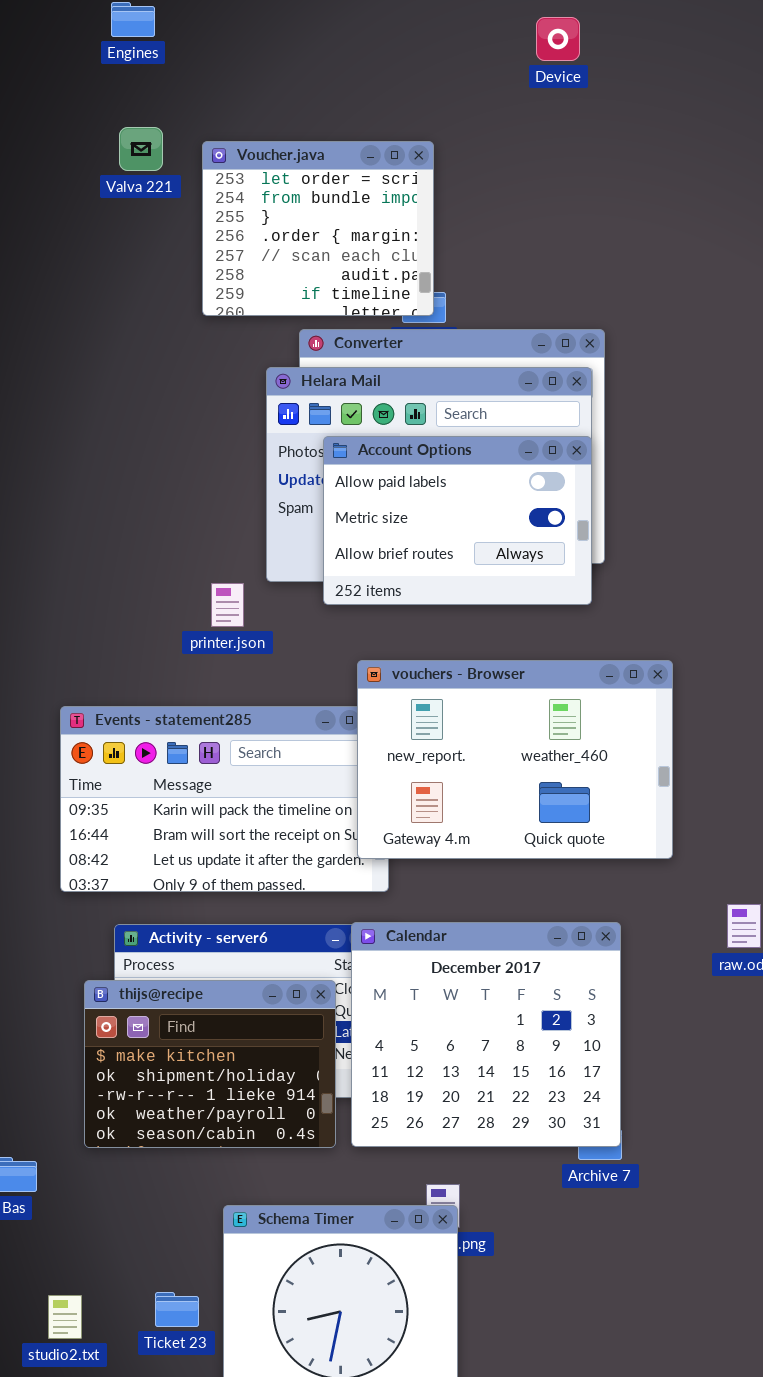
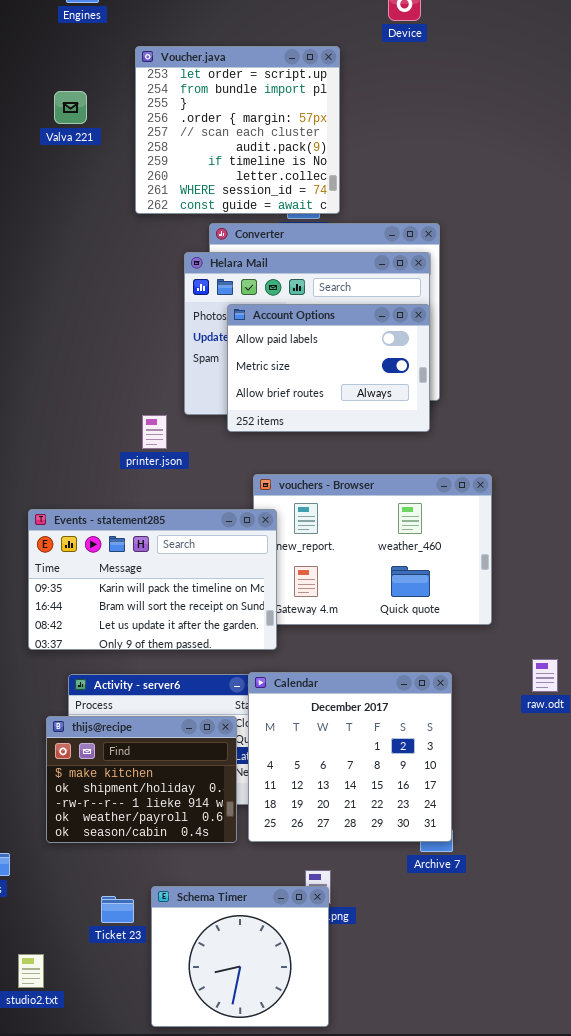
Valva 221: [119,127,163,171] -> [54,91,87,124], moved
Voucher.java: [202,141,434,316] -> [135,46,340,214], resized
Events - statement285: [60,706,389,892] -> [28,509,277,650], raised
Ticket 23: [155,1292,199,1327] -> [101,896,134,923], moved

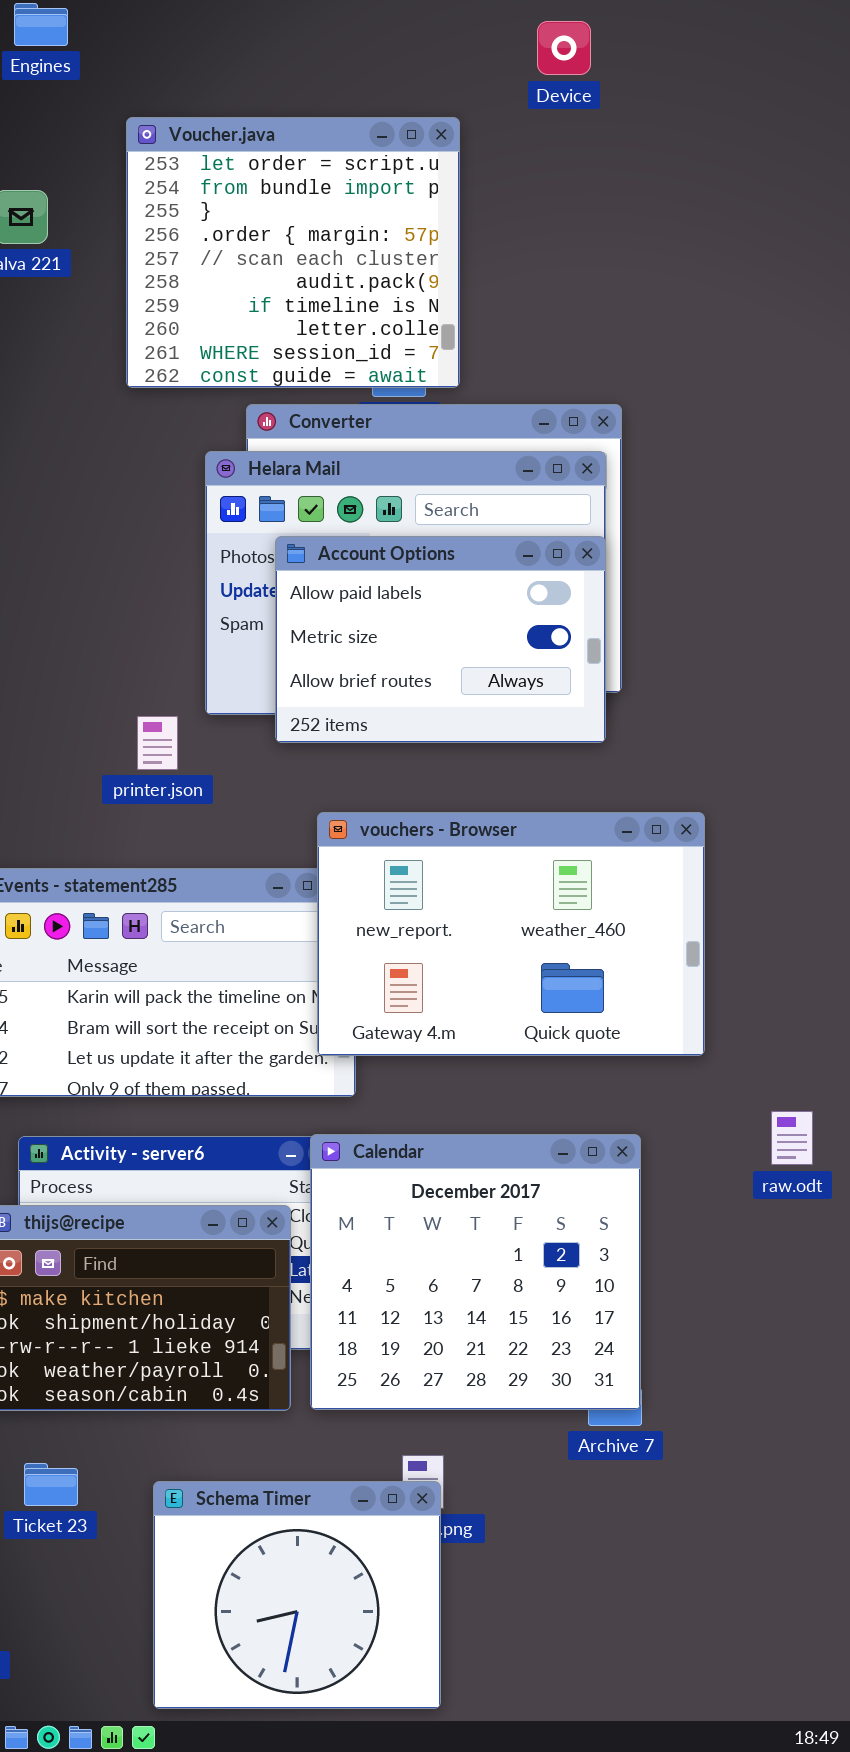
vouchers - Browser: [253,474,492,625] -> [317,812,705,1056], raised
Ticket 23: [101,896,134,923] -> [24,1463,78,1506], moved

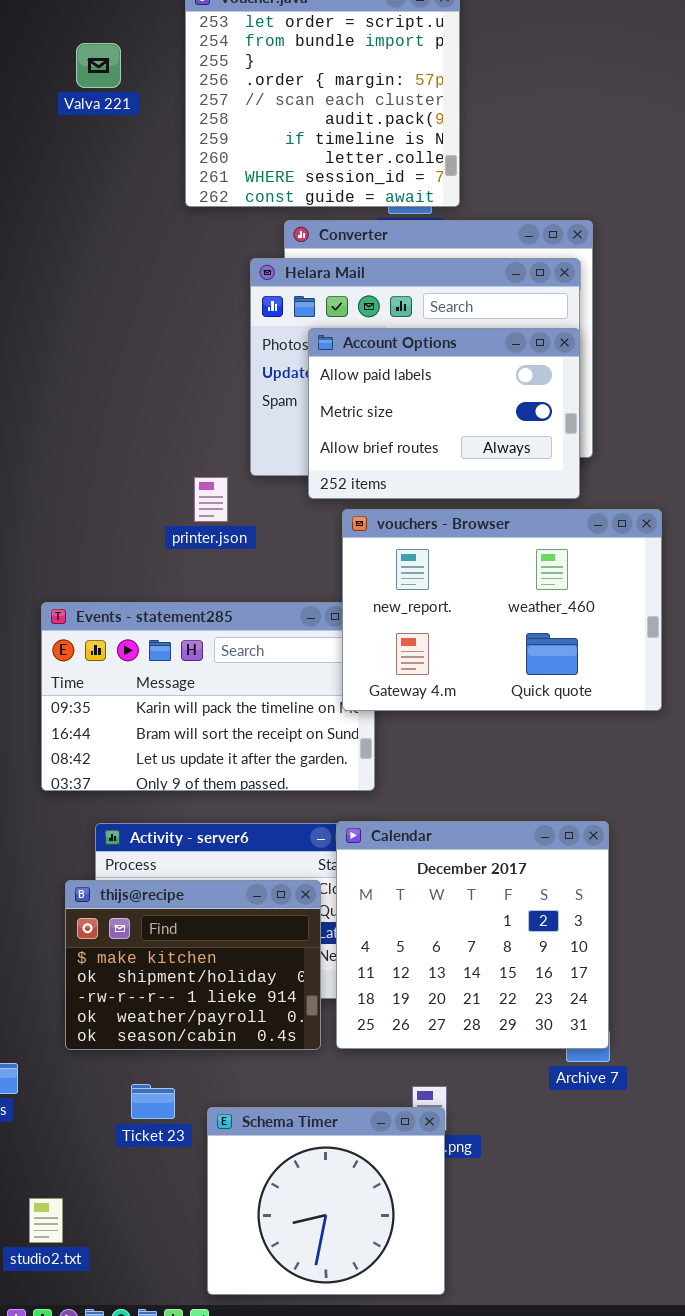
vouchers - Browser: [317,812,705,1056] -> [342,509,662,711], moved
Ticket 23: [24,1463,78,1506] -> [131,1084,175,1119], moved

